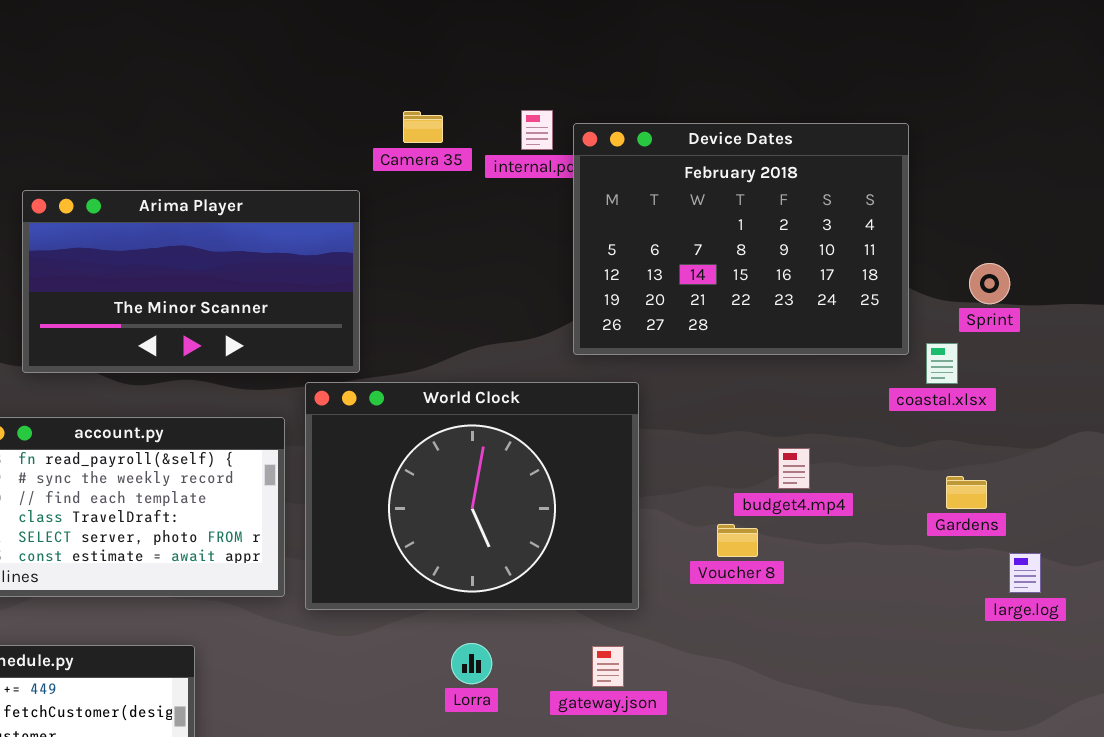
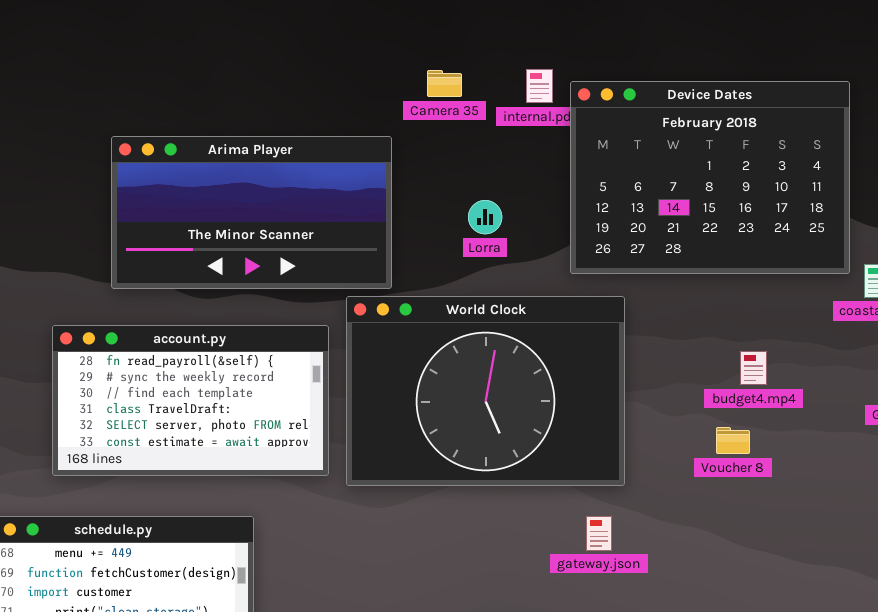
Voucher 8: [717,524,758,557] -> [716,427,750,454], moved
Lorra: [451,643,492,684] -> [468,200,502,234], moved

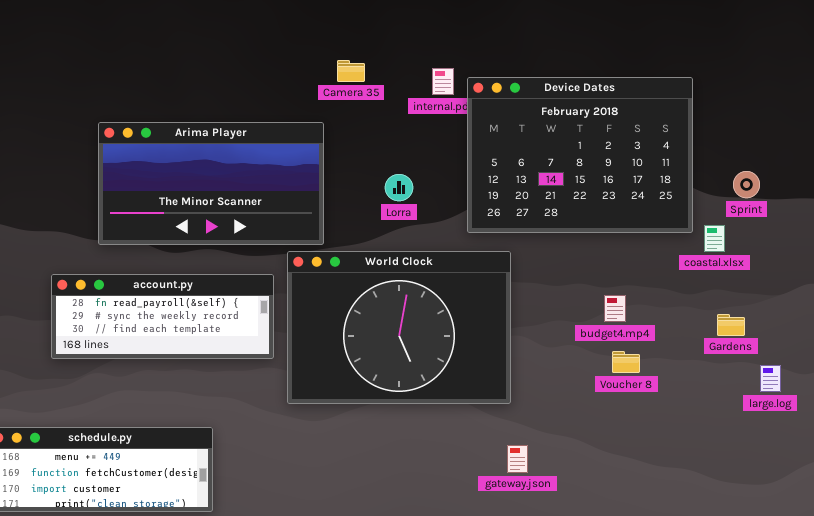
Camera 35: [427,70,462,97] -> [337,60,365,82], moved
account.py: [52,325,329,476] -> [51,274,274,359], resized
Voucher 8: [716,427,750,454] -> [612,351,640,373], moved
gateway.json: [586,516,612,551] -> [507,445,528,473], moved

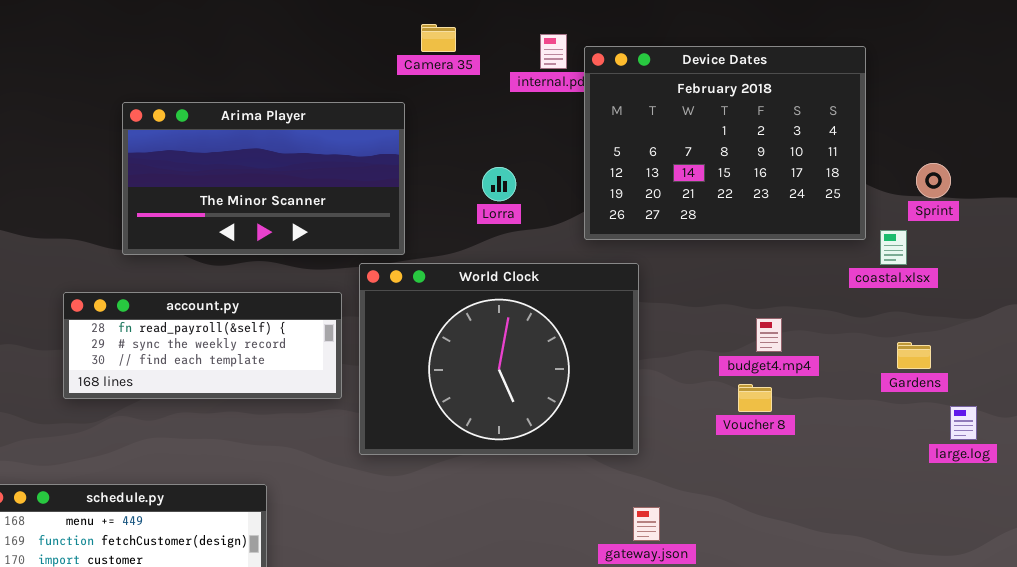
Voucher 8: [612,351,640,373] -> [738,384,772,412], moved

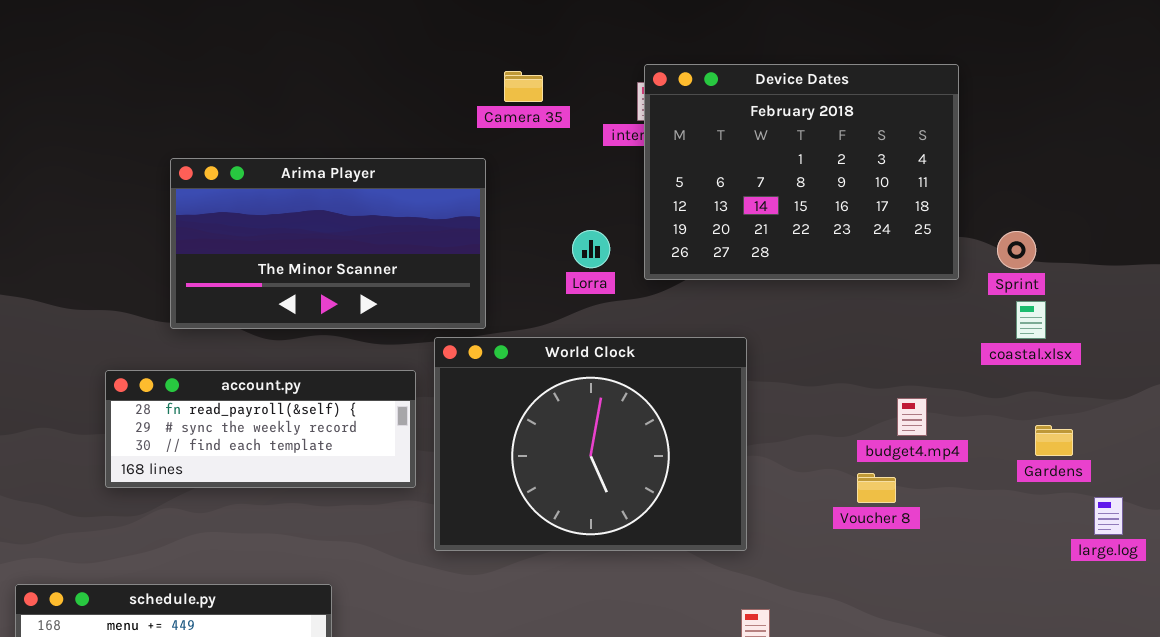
Device Dates: [584,46,866,240] -> [644,64,959,280], moved
Sprint: [916,163,951,198] -> [997,231,1036,269], moved
budget4.mp4: [756,318,782,352] -> [897,398,927,436], moved

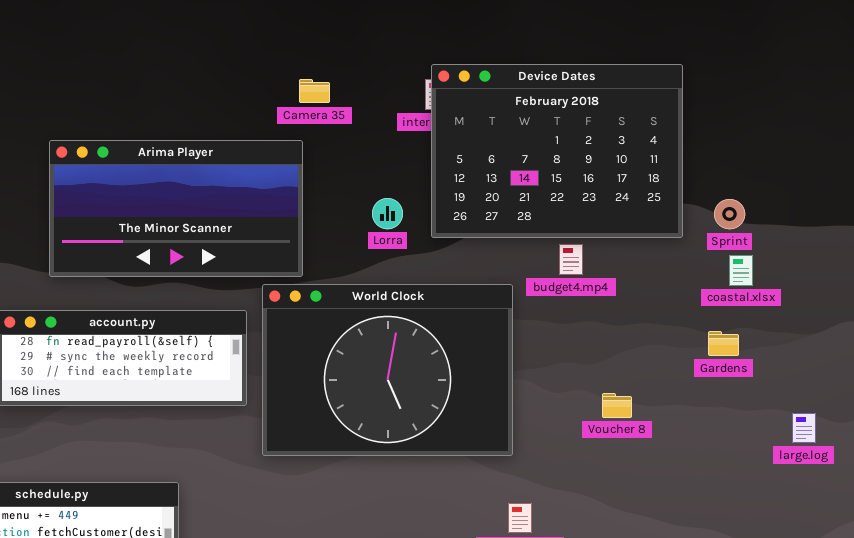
Camera 35: [504,71,543,102] -> [299,79,330,103], moved
budget4.mp4: [897,398,927,436] -> [559,244,583,275], moved
Gardens: [1035,425,1073,456] -> [708,331,739,356], moved

